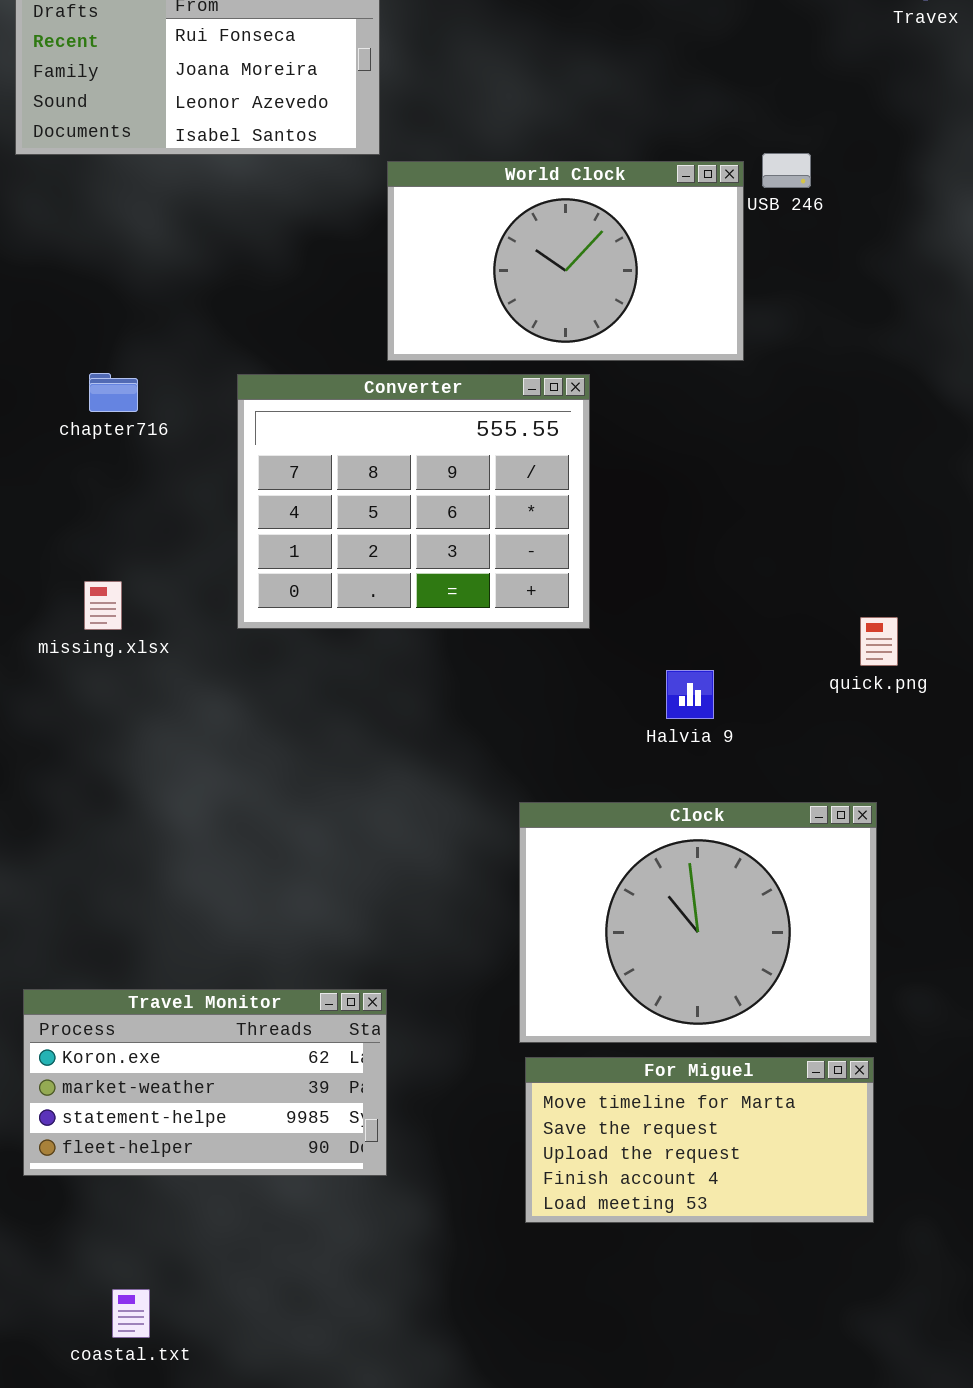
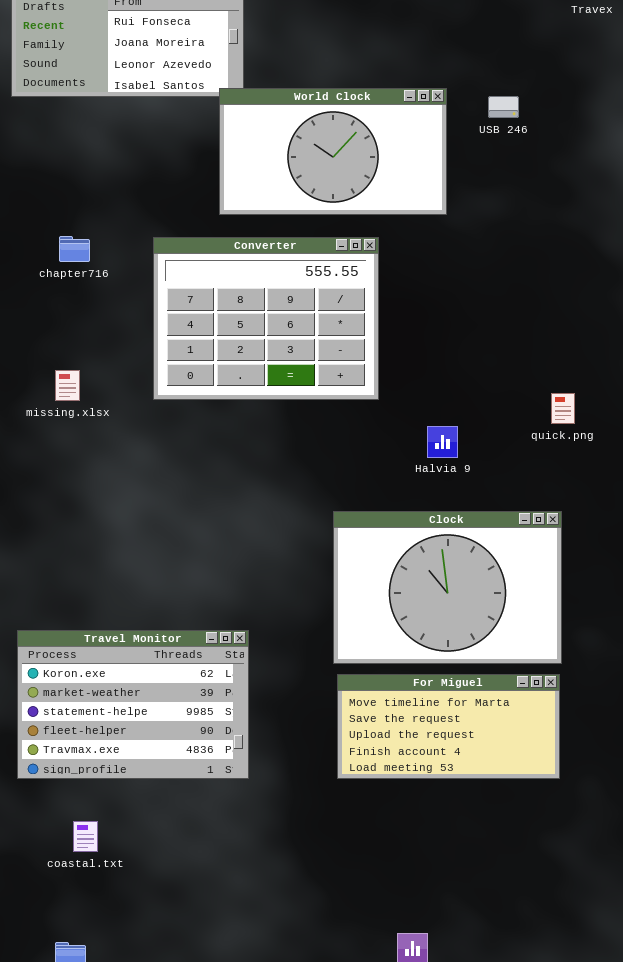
World Clock: [387,161,744,361] -> [219,88,447,215], moved
Travel Monitor: [23,989,387,1176] -> [17,630,249,779], resized

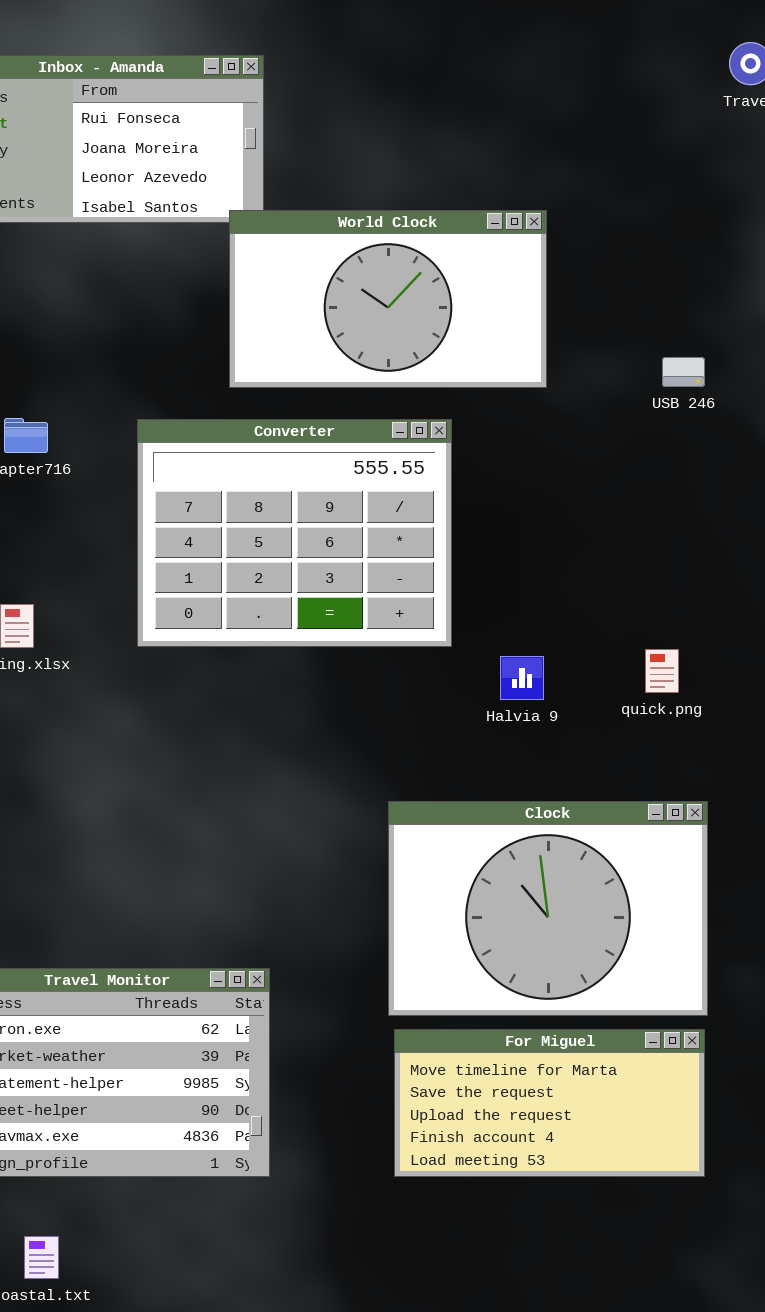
USB 246: [488,96,519,118] -> [662,357,705,387], moved
quick.png: [551,393,575,424] -> [645,649,679,693], moved
Halvia 9: [427,426,458,458] -> [500,656,544,700], moved

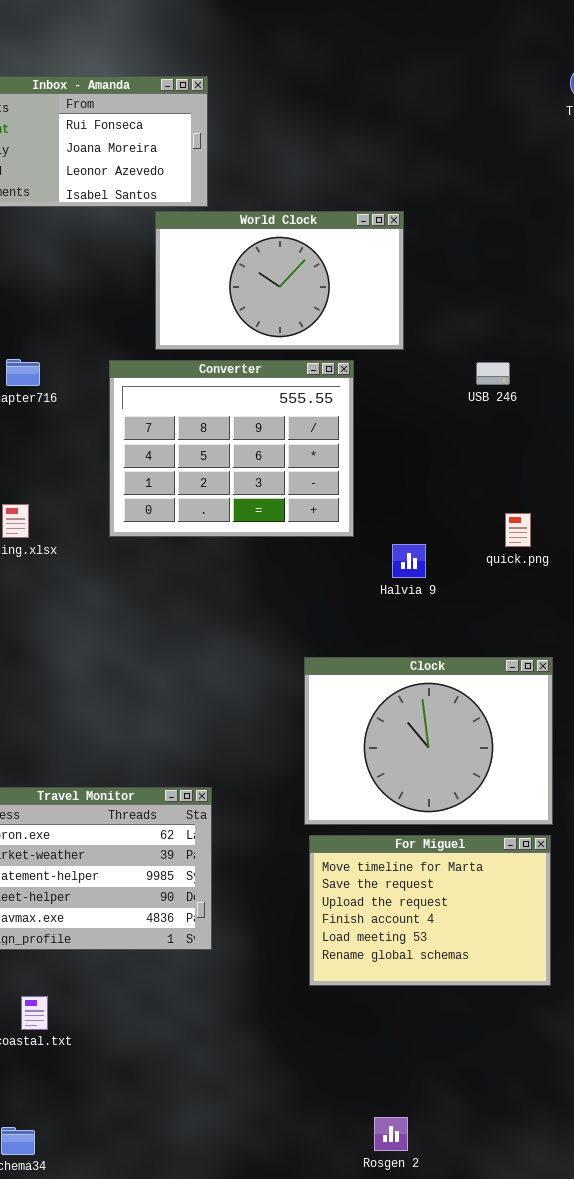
World Clock: [229,210,547,388] -> [155,211,404,350], moved
USB 246: [662,357,705,387] -> [476,362,510,385], moved
quick.png: [645,649,679,693] -> [505,513,531,547], moved
For Miguel: [394,1029,705,1177] -> [309,835,551,986], resized

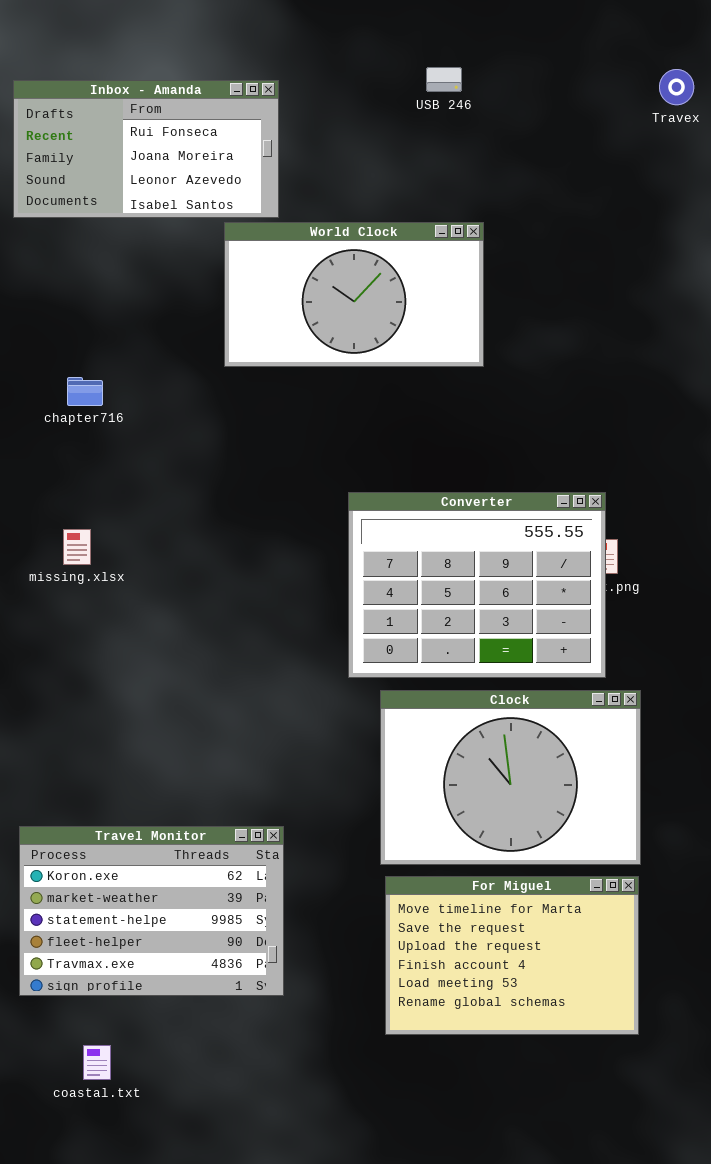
Converter: [109,360,354,537] -> [348,492,606,678], moved
USB 246: [476,362,510,385] -> [426,67,462,92], moved

